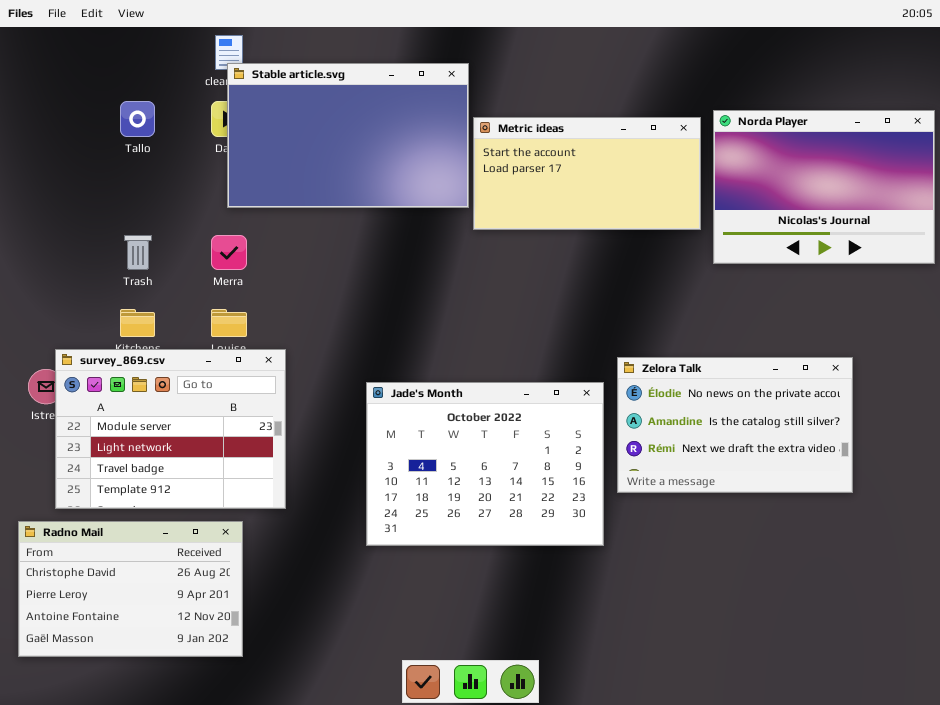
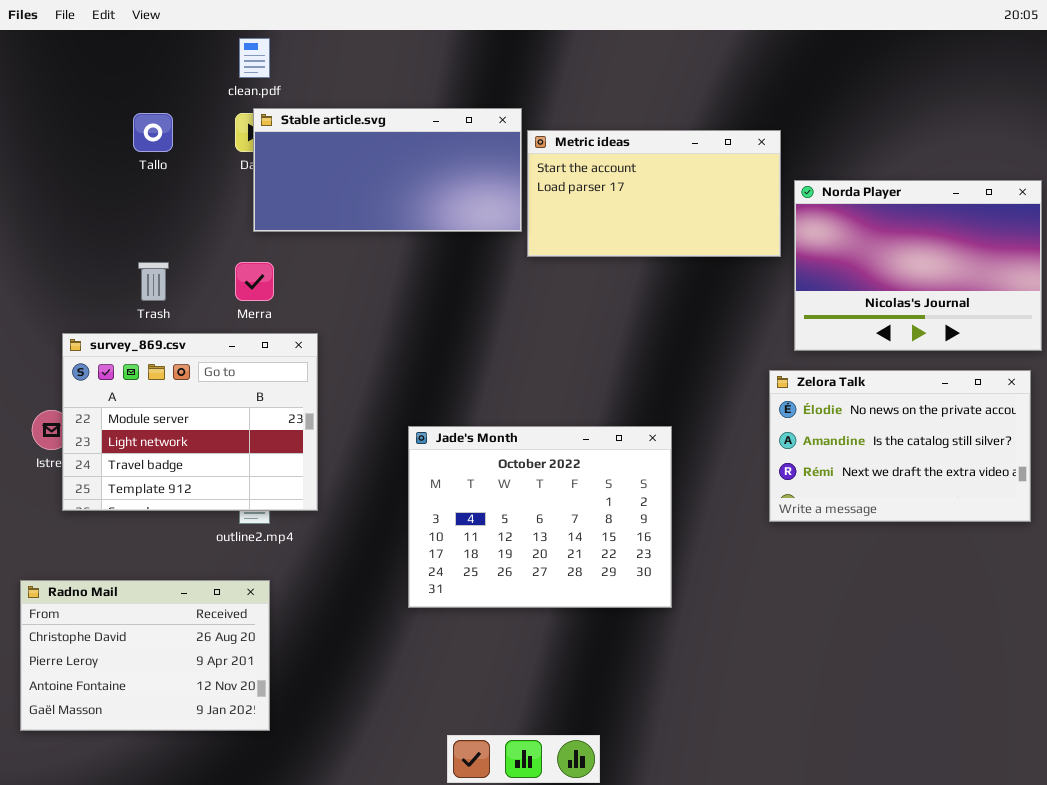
Stable article.svg: [227,63,469,208] -> [253,108,522,232], resized
Norda Player: [713,110,935,264] -> [794,180,1042,351], moved
survey_869.csv: [55,349,286,509] -> [62,333,318,511], moved
Zelora Talk: [617,357,853,493] -> [769,370,1031,522], moved

